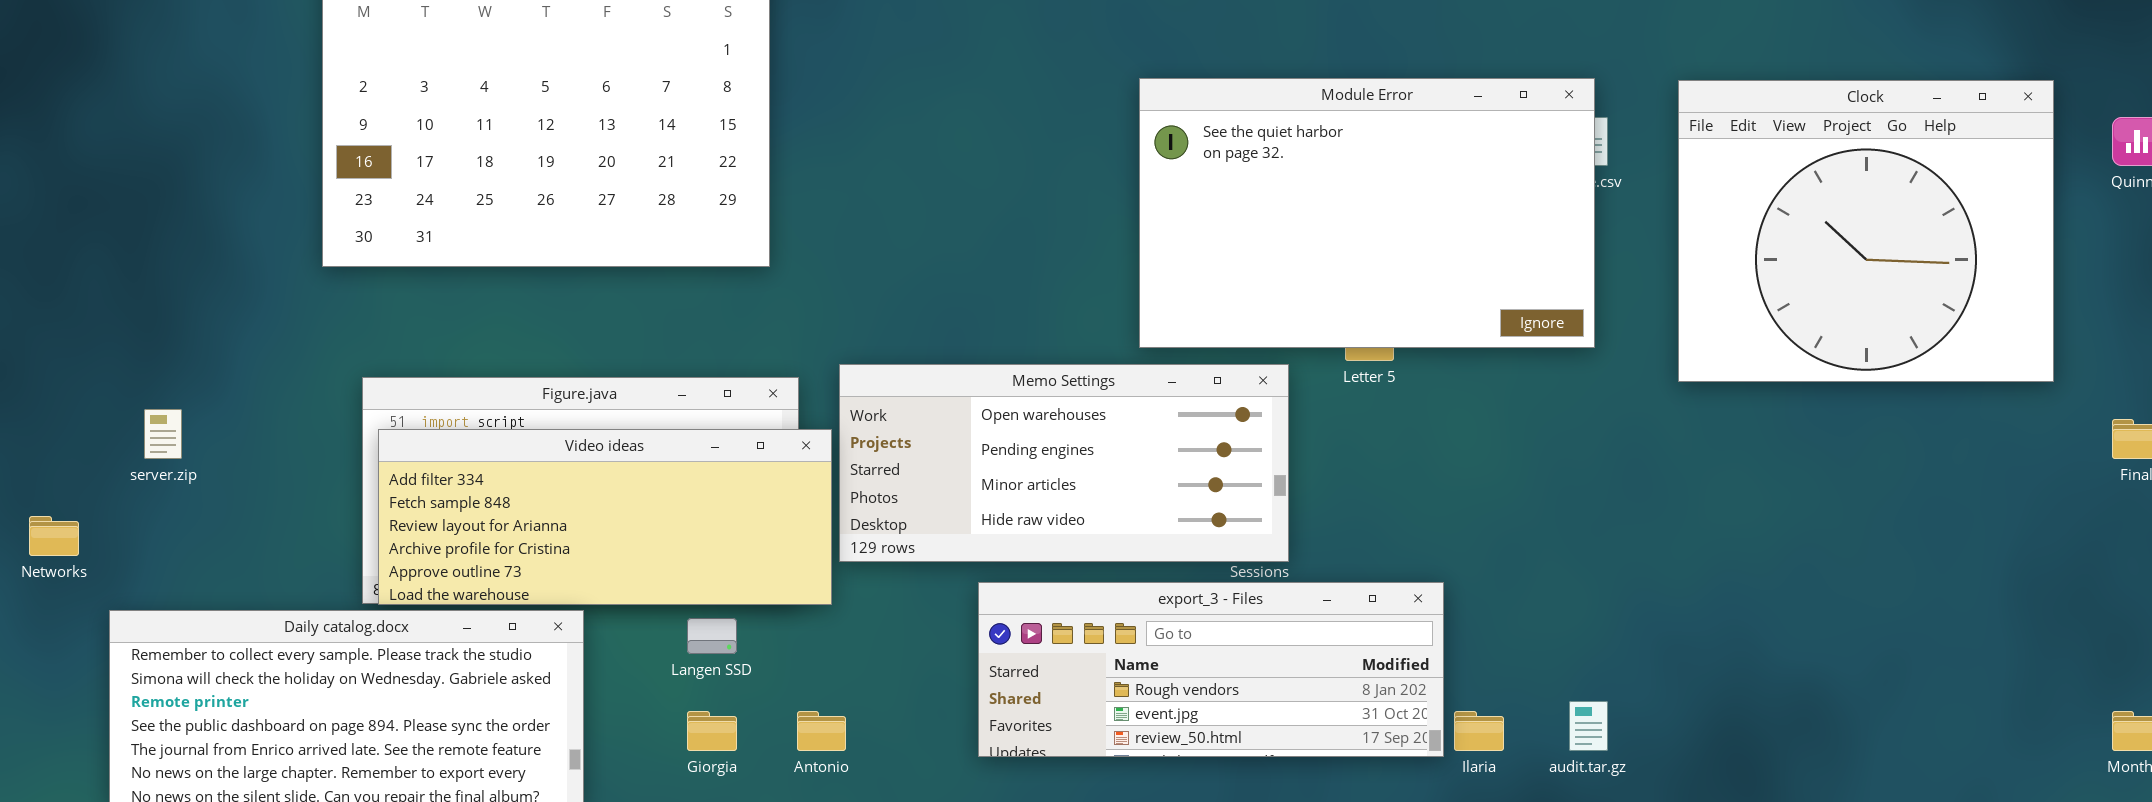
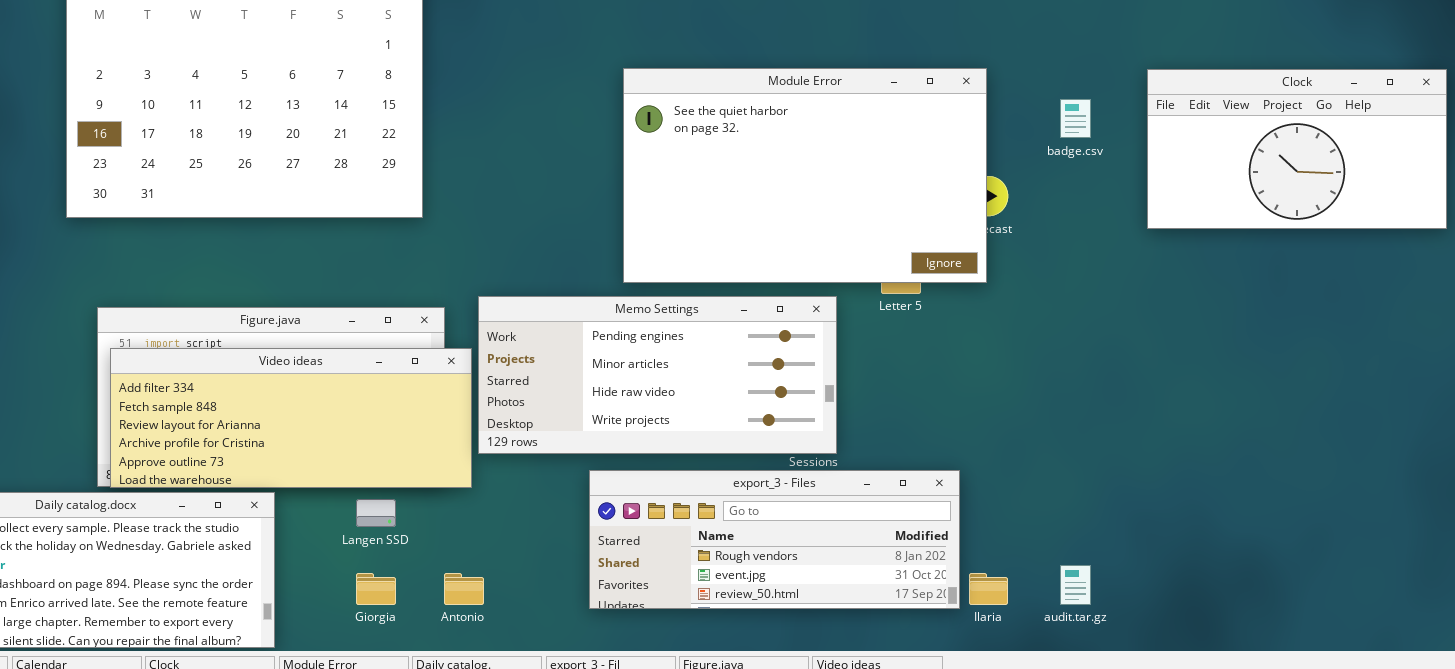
Module Error: [1139,78,1595,348] -> [623,68,987,283], moved
Clock: [1678,80,2054,382] -> [1147,69,1447,229], resized
Memo Settings: [839,364,1289,562] -> [478,296,837,454], scrolled down 1 row

